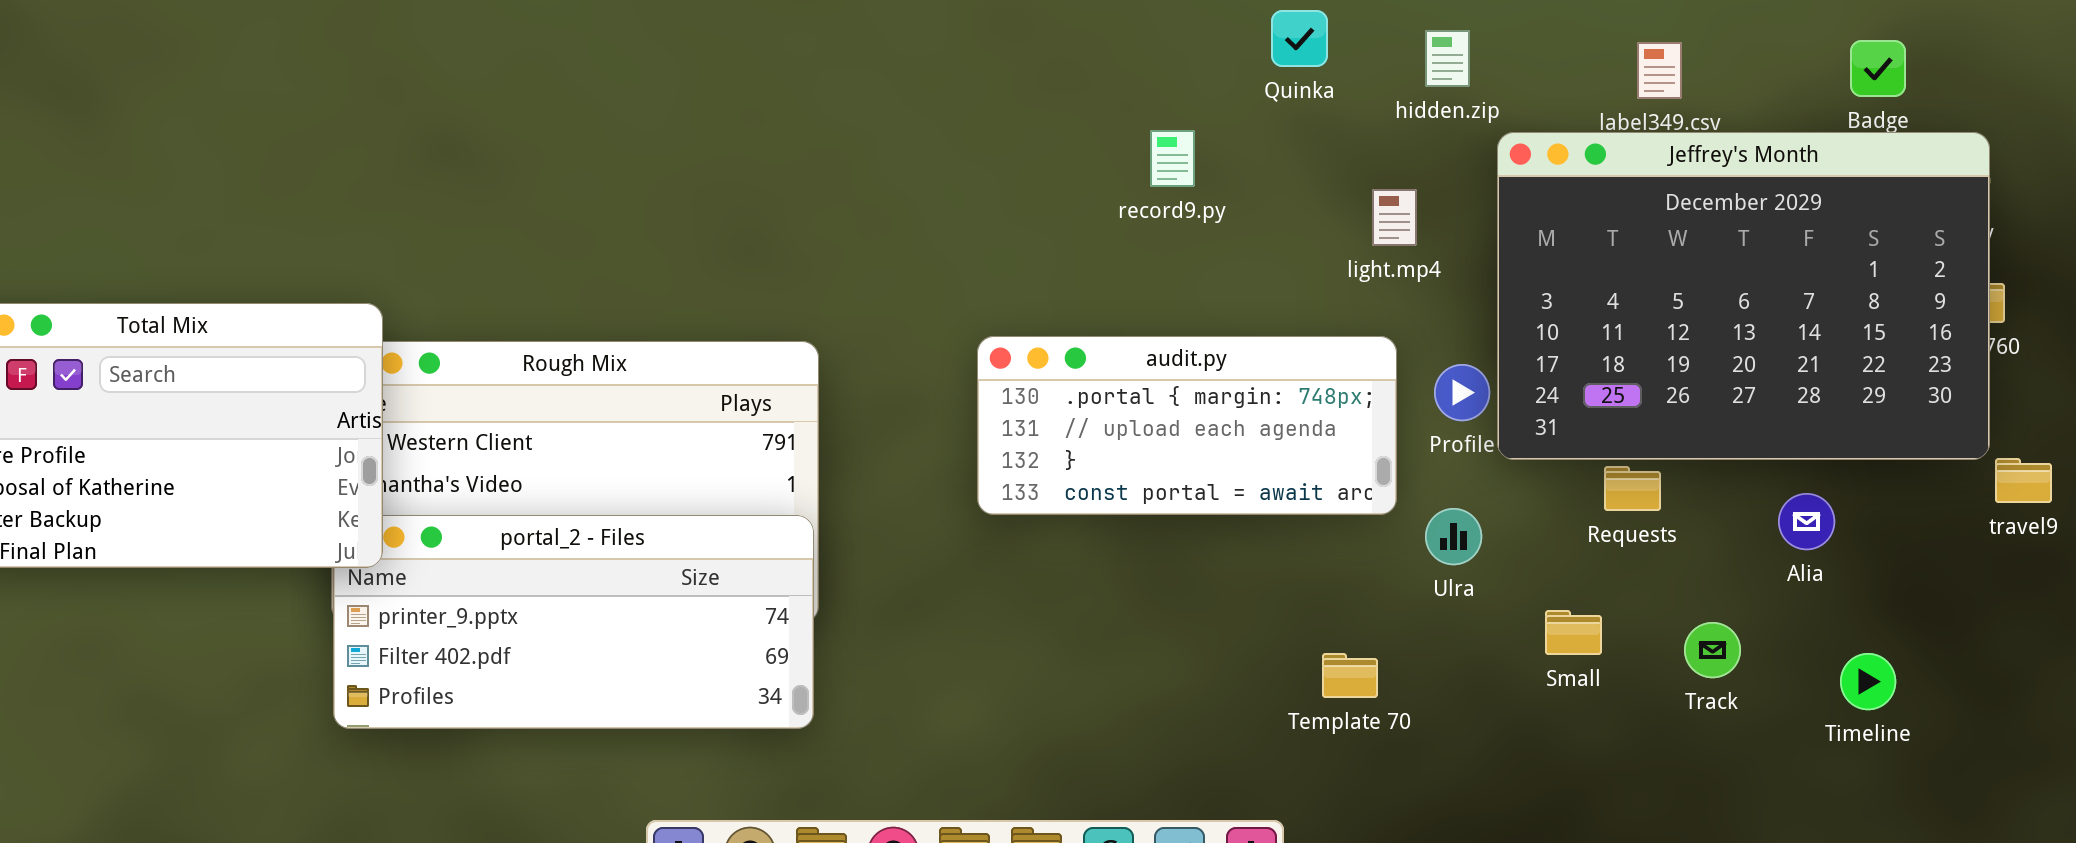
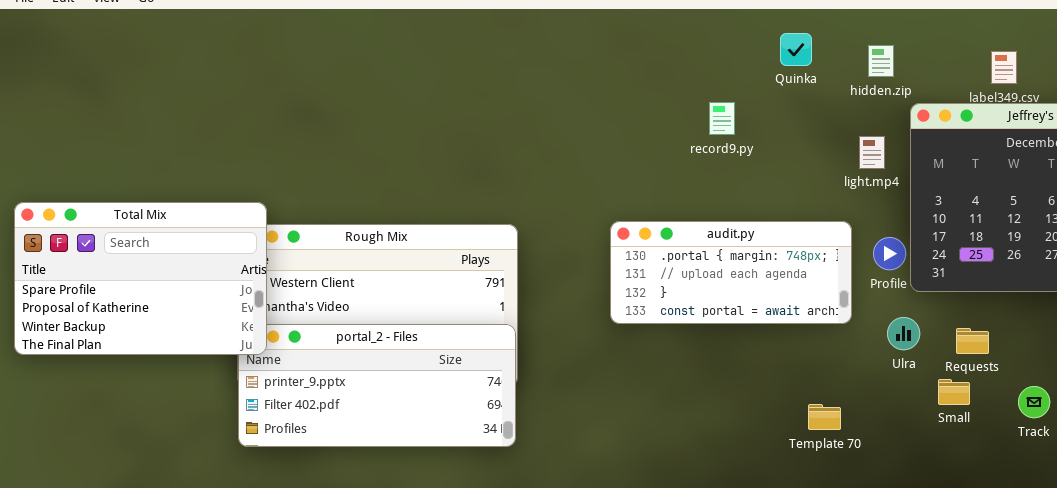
light.mp4: [1372,189,1417,246] -> [859,136,885,169], moved
Requests: [1604,466,1661,511] -> [956,328,989,354], moved
Ulra: [1425,508,1482,565] -> [887,317,920,350], moved

